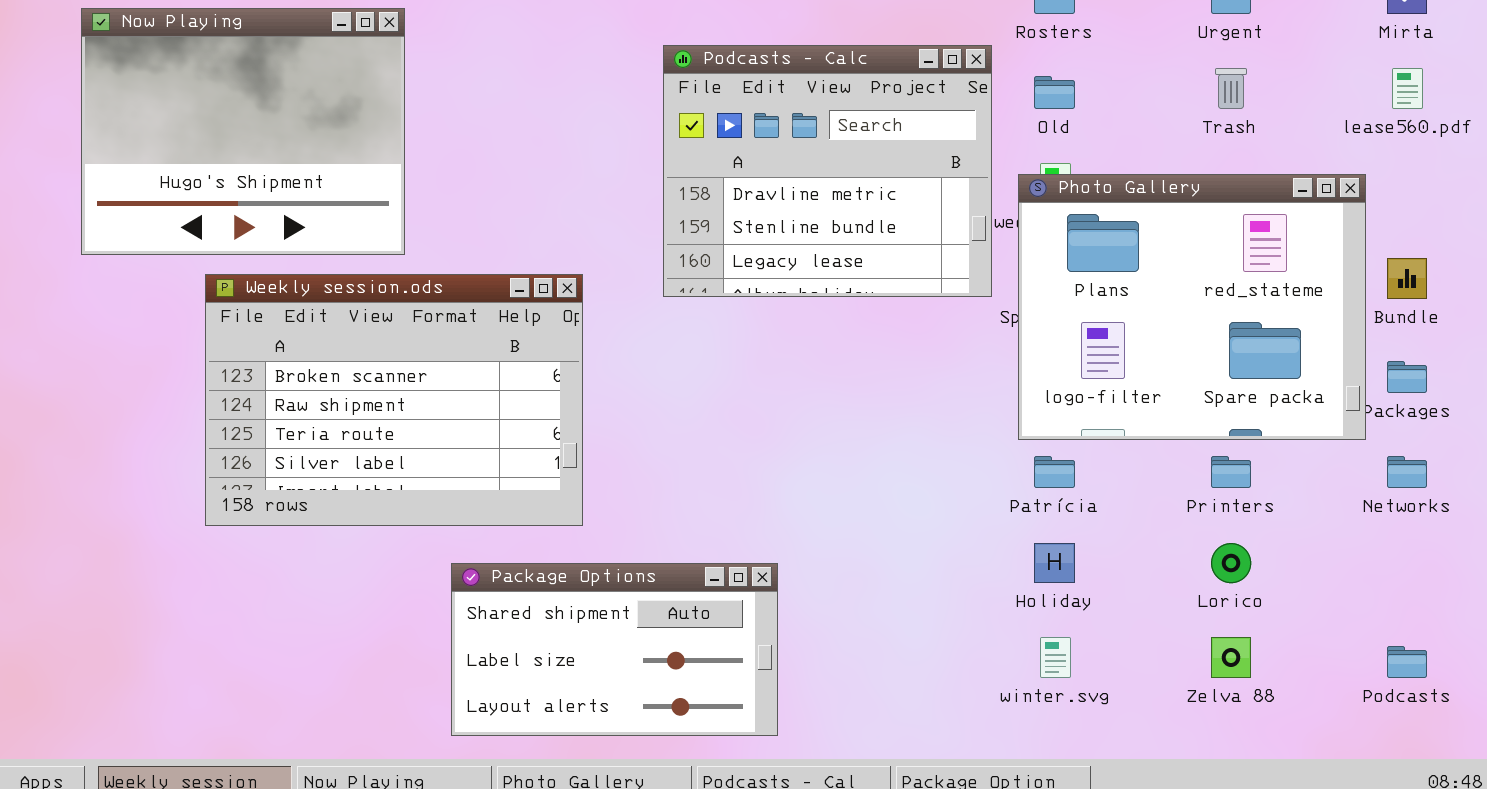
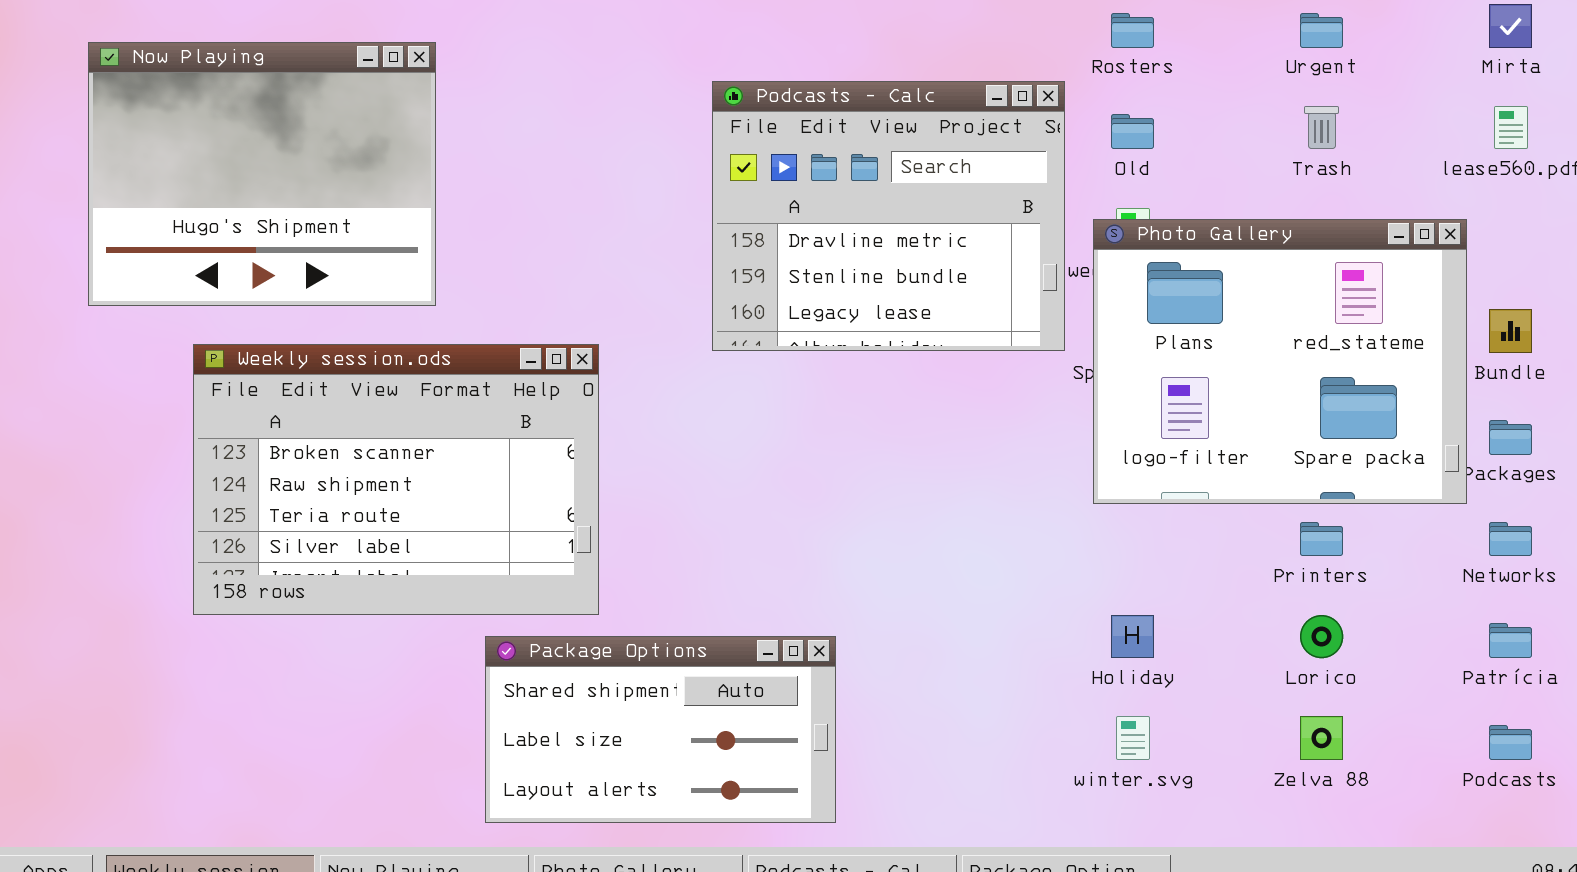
Weekly session.ods: [205,274,583,526] -> [193,344,599,615], moved
Patrícia: [1034,456,1075,488] -> [1489,623,1532,658], moved

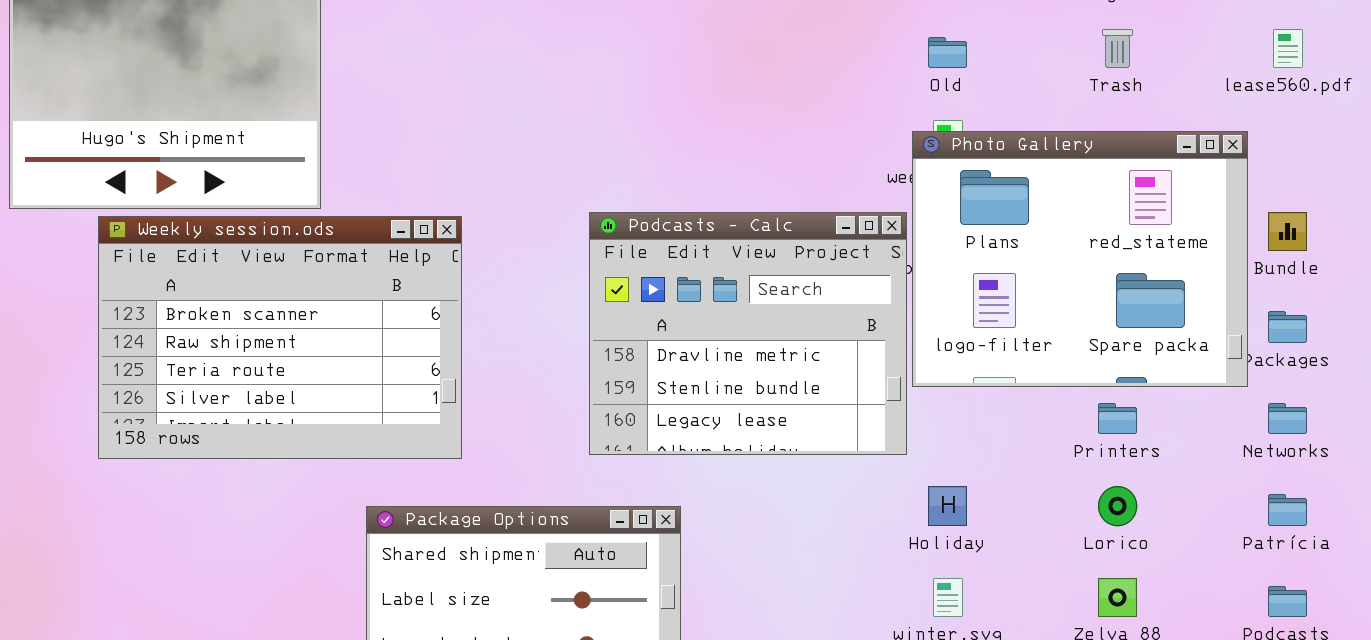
Podcasts - Calc: [712,81,1065,351] -> [589,212,907,455], moved
Weekly session.ods: [193,344,599,615] -> [98,216,462,459], moved

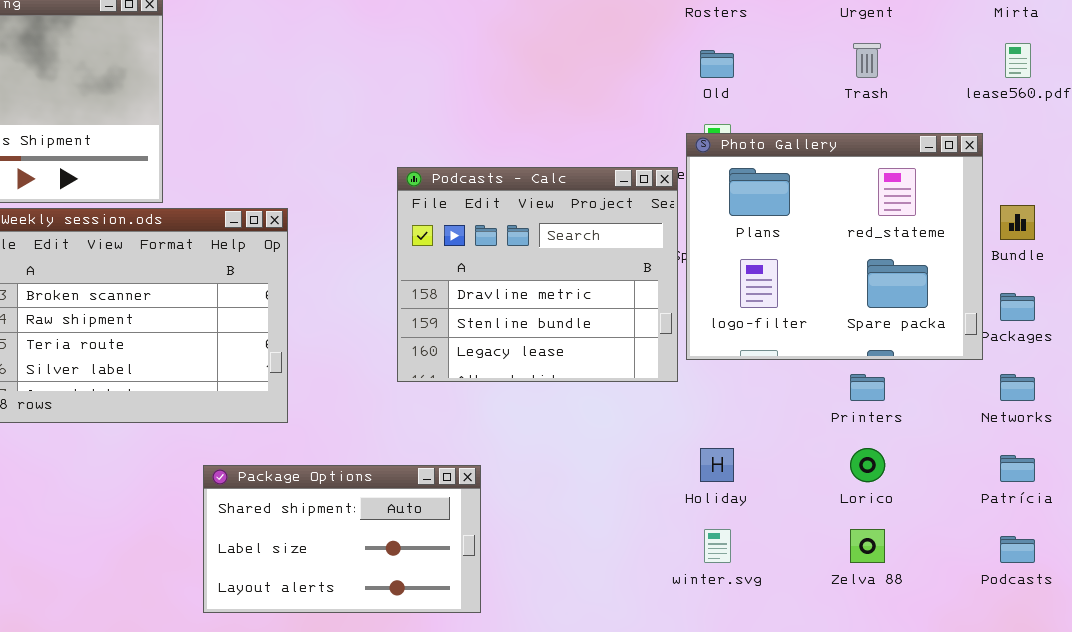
Podcasts - Calc: [589,212,907,455] -> [397,167,678,382], moved

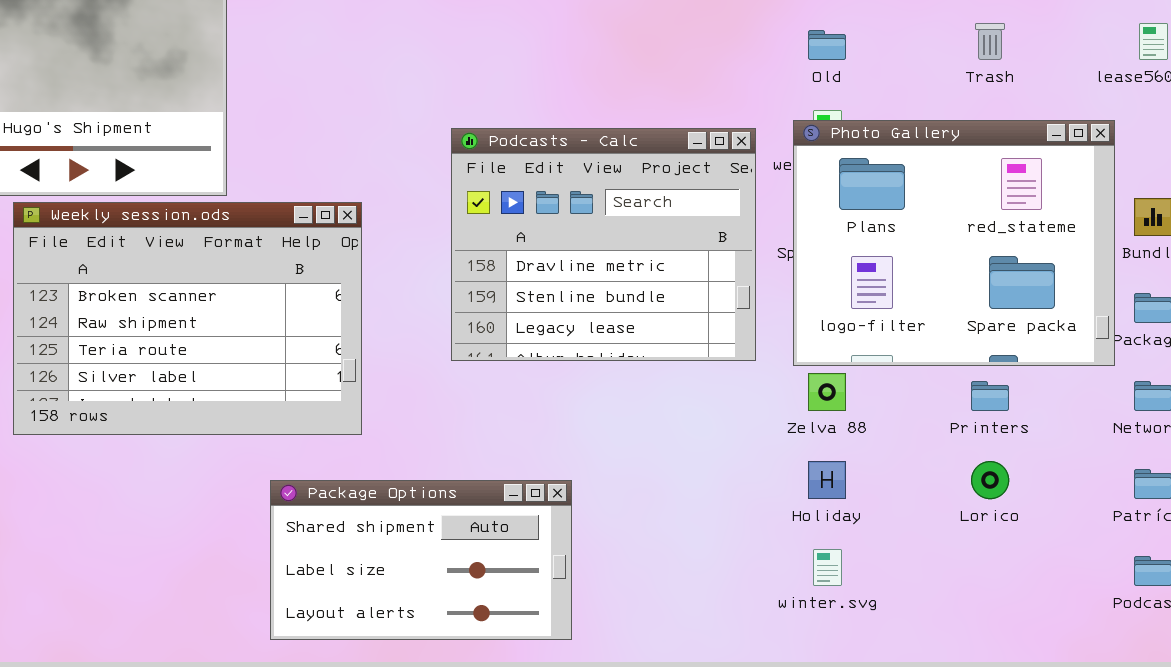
Podcasts - Calc: [397,167,678,382] -> [451,128,756,361], moved
Zelva 88: [850,529,885,563] -> [808,373,846,411], moved

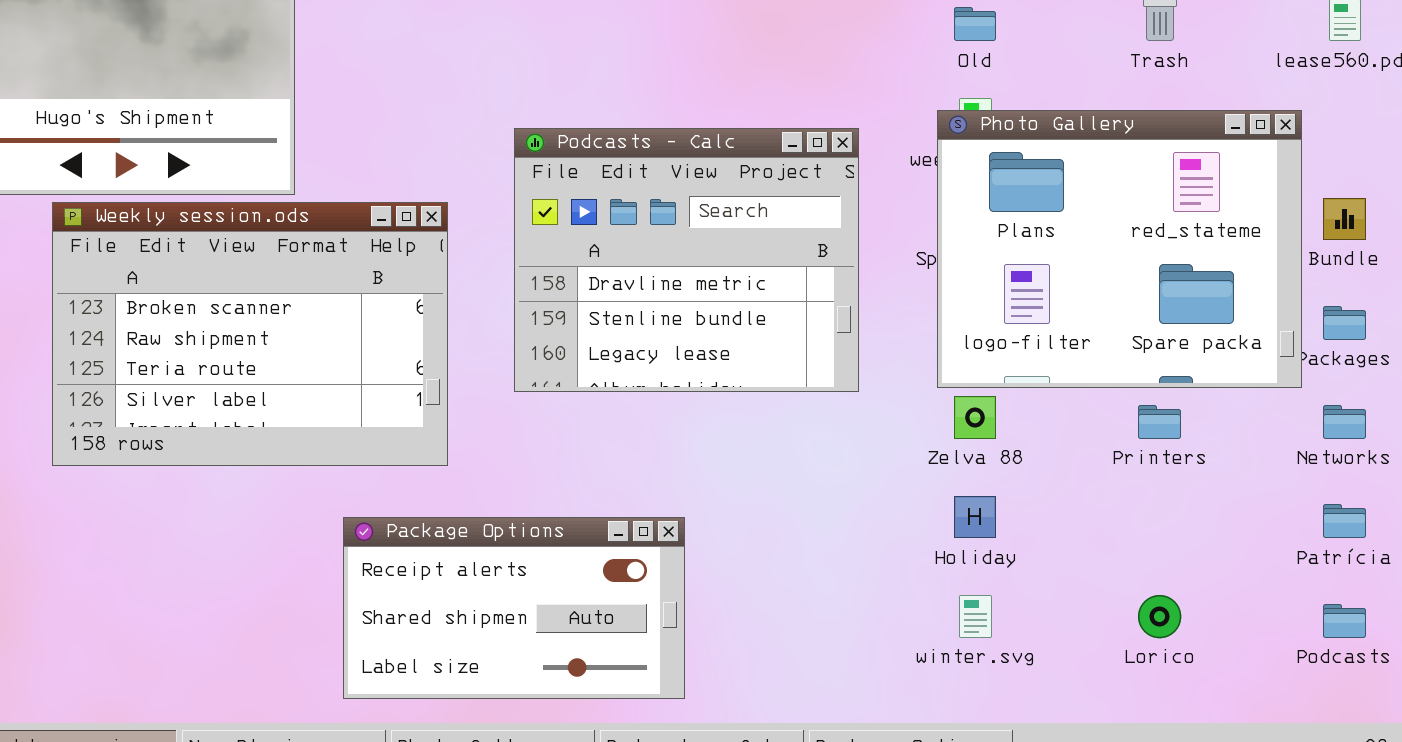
Podcasts - Calc: [451,128,756,361] -> [514,128,859,392], moved
Lorico: [971,461,1009,499] -> [1138,595,1181,638], moved
Package Options: [270,480,572,640] -> [343,517,685,699], scrolled up 1 row

